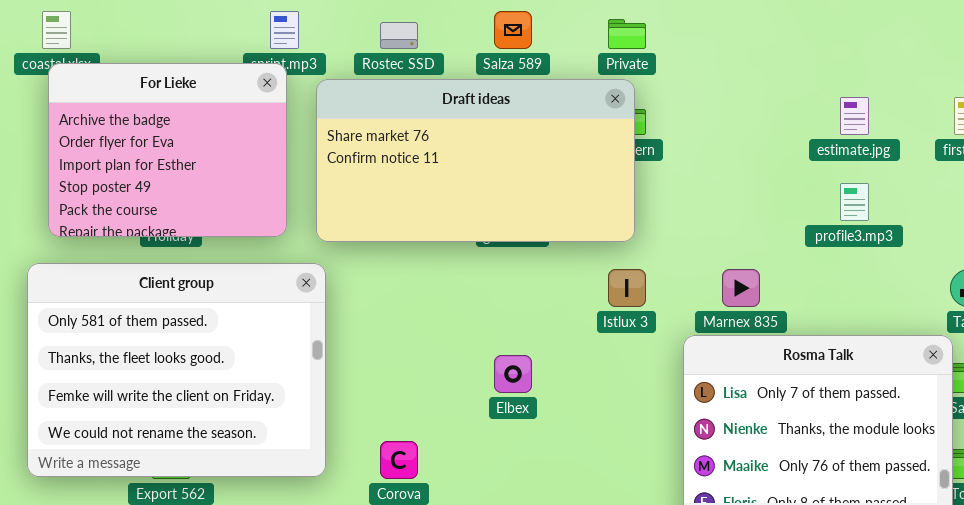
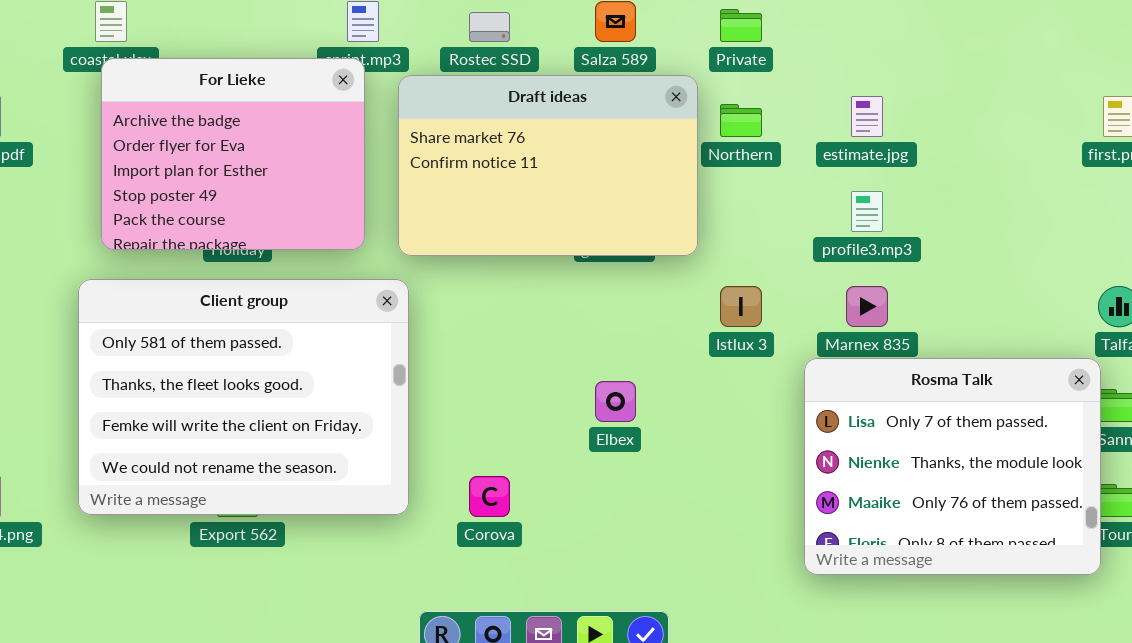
Draft ideas: [316,79,635,242] -> [398,75,698,256], resized
estimate.jpg: [840,97,869,135] -> [851,96,883,137], moved
profile3.mp3: [840,183,869,221] -> [851,191,883,232], moved

